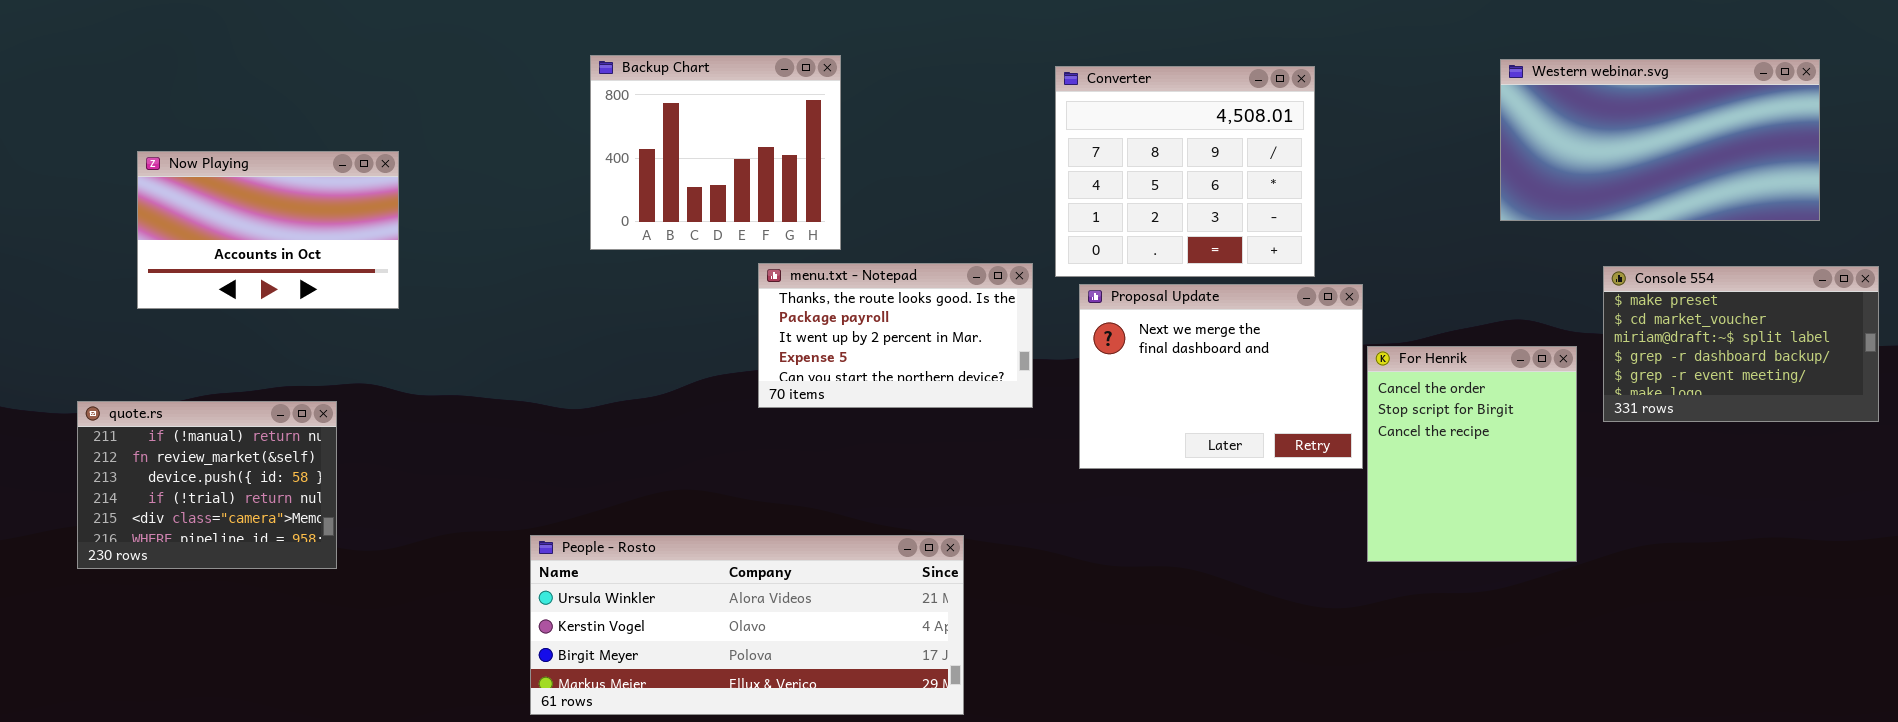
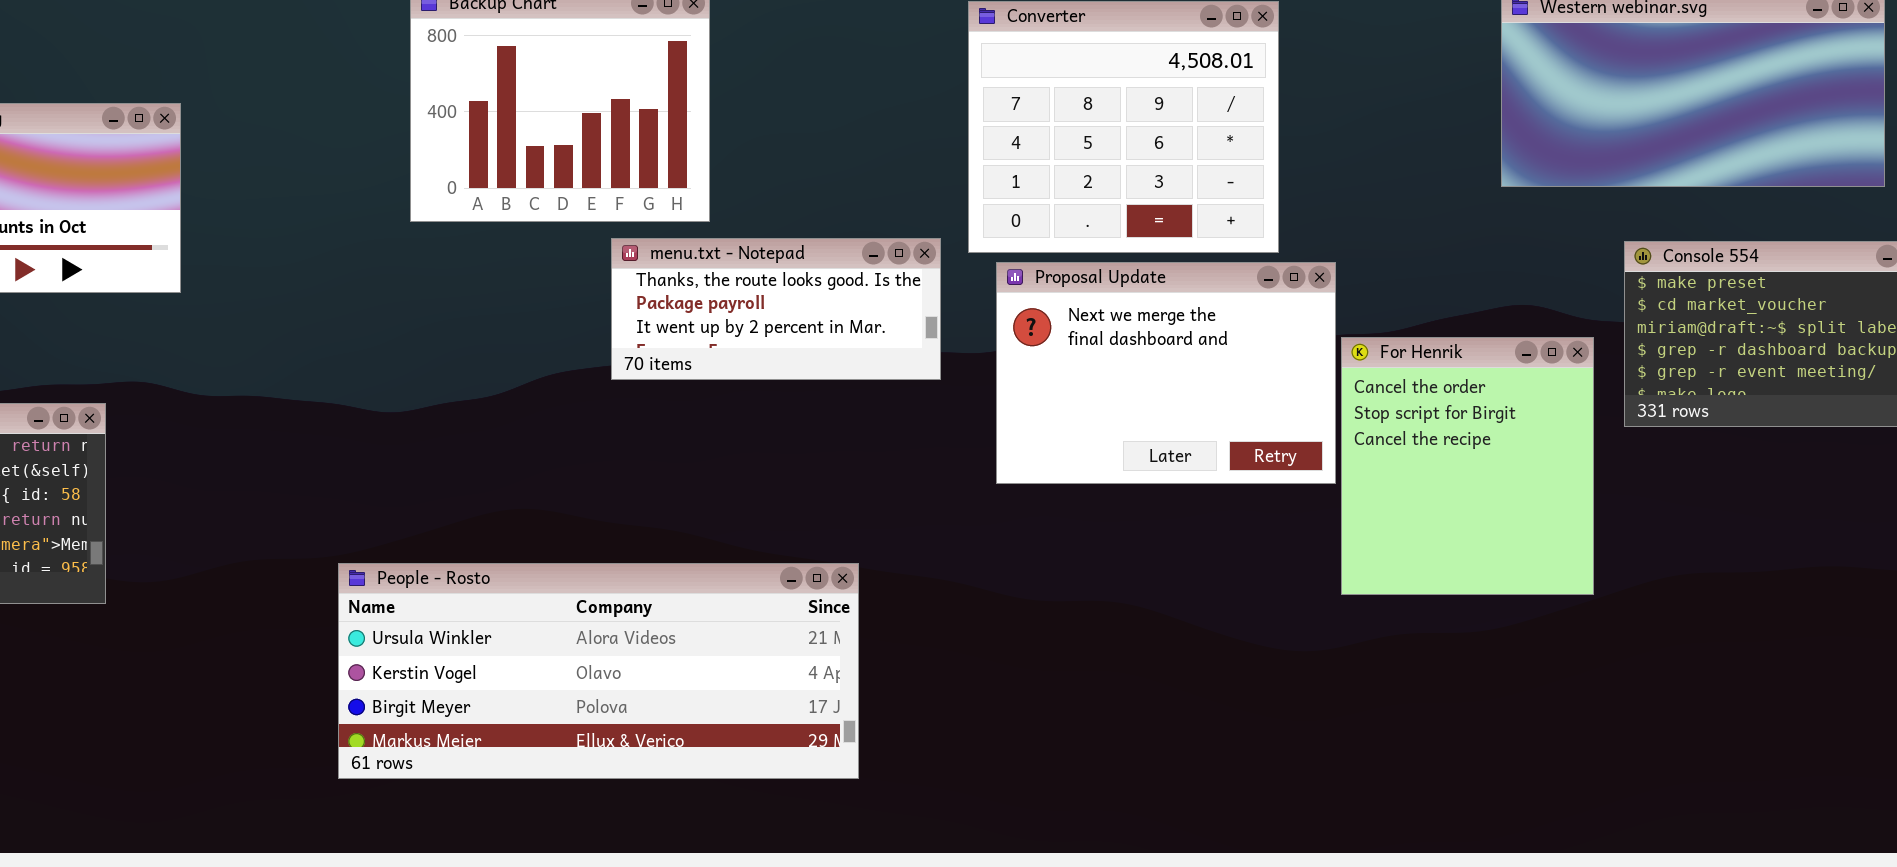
menu.txt - Notepad: [758,263,1033,408] -> [611,238,941,380], resized

